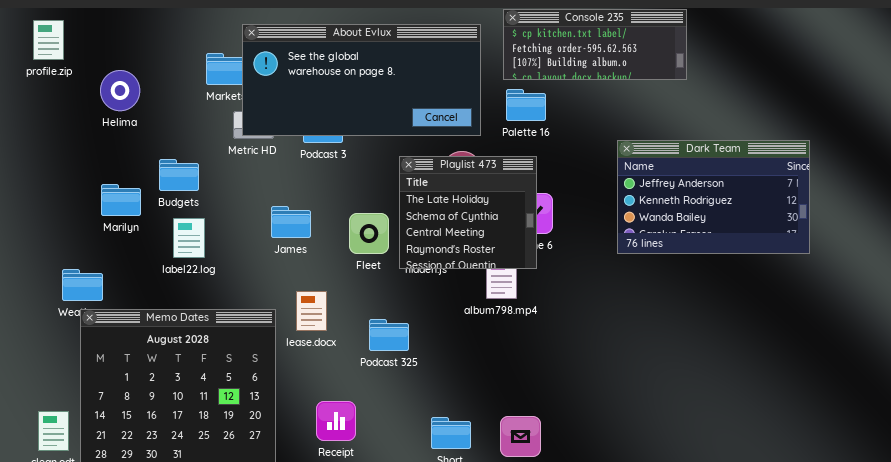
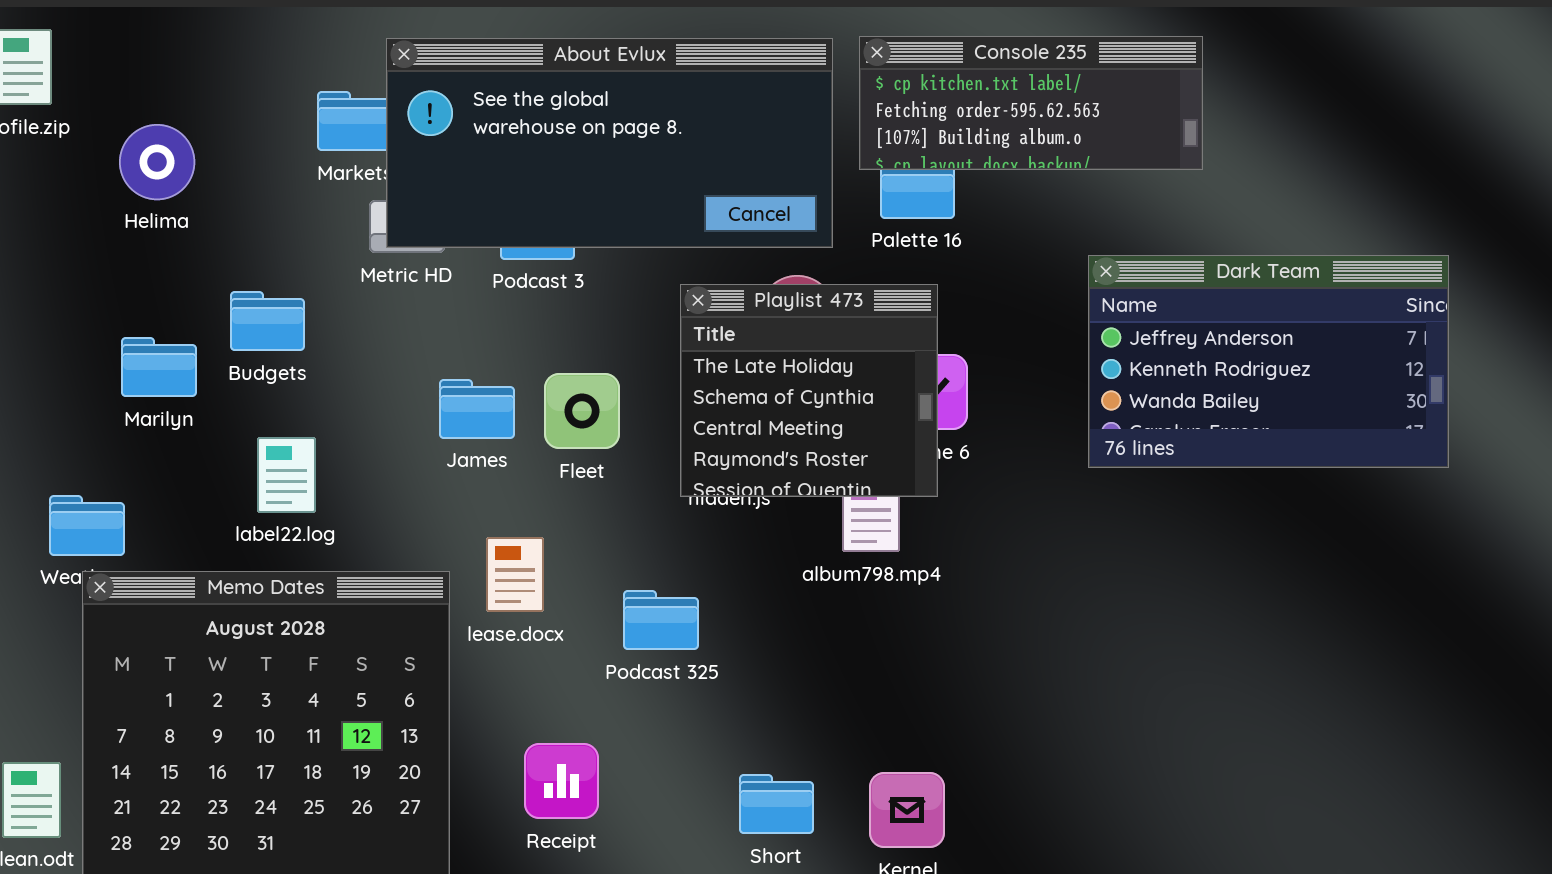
Console 235: [503,9,687,80] -> [859,36,1203,170], moved
Fleet: [349,213,389,254] -> [544,373,620,449], moved
label22.log: [173,218,205,258] -> [257,437,316,513], moved

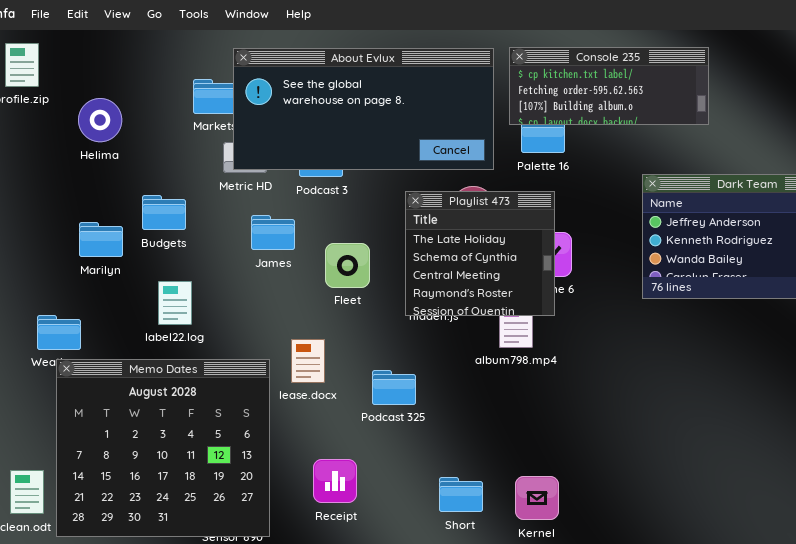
James: [439,379,515,439] -> [251,215,295,250], moved

